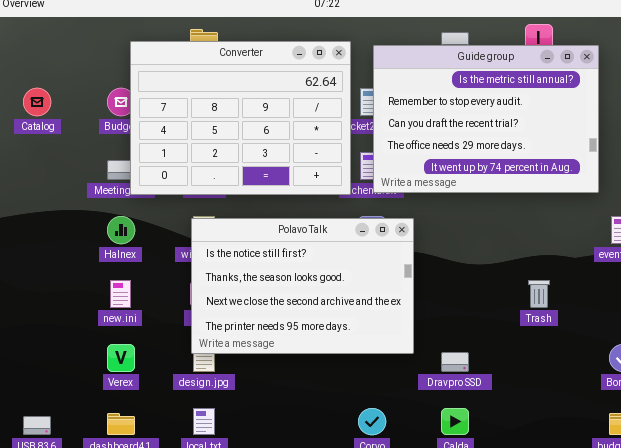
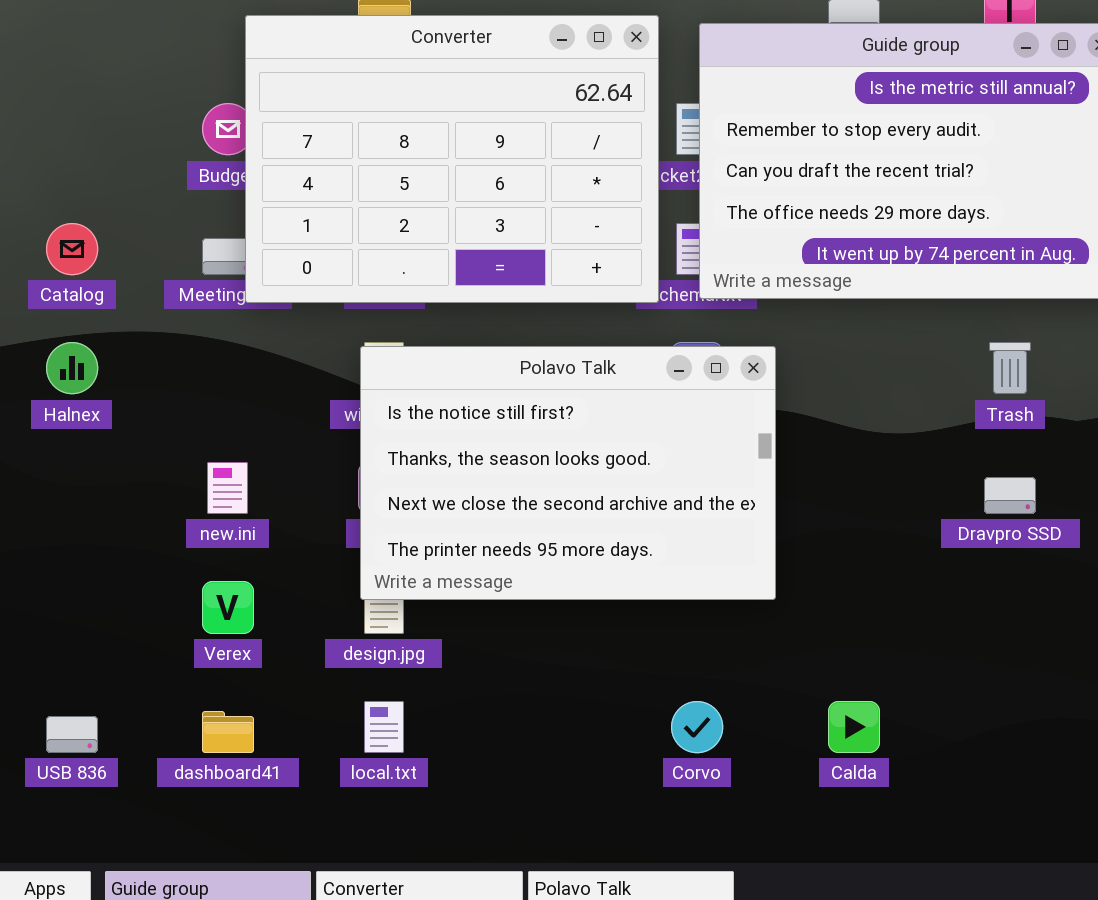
Catalog: [23,88,51,116] -> [46,223,98,275], moved
Halnex: [107,216,135,244] -> [46,342,98,394], moved
Trash: [528,280,550,308] -> [989,342,1031,394], moved
Dravpro SSD: [441,352,469,372] -> [984,477,1036,514], moved

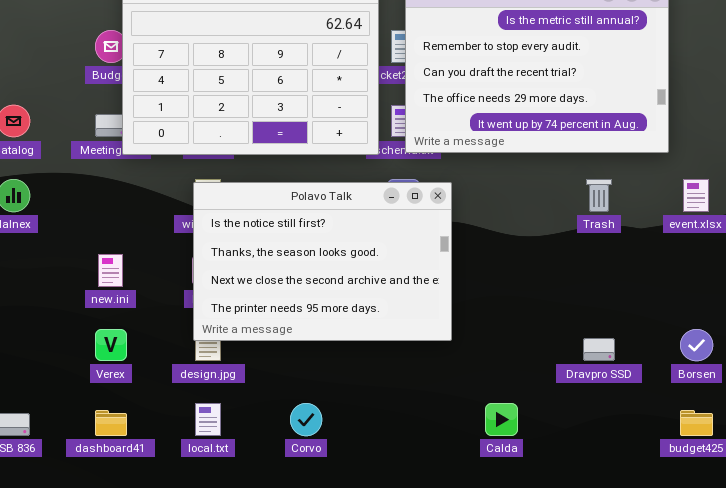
Dravpro SSD: [984,477,1036,514] -> [583,338,615,361], moved
Corvo: [671,701,723,753] -> [290,403,322,436], moved

